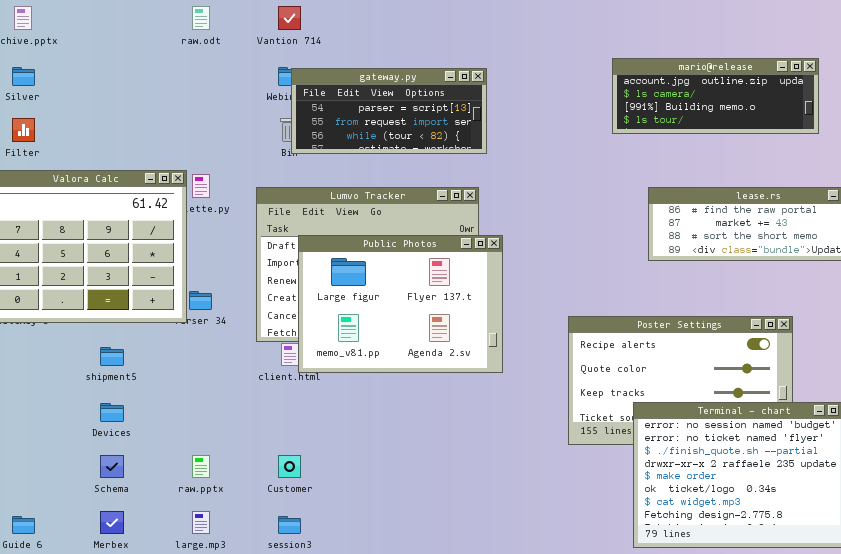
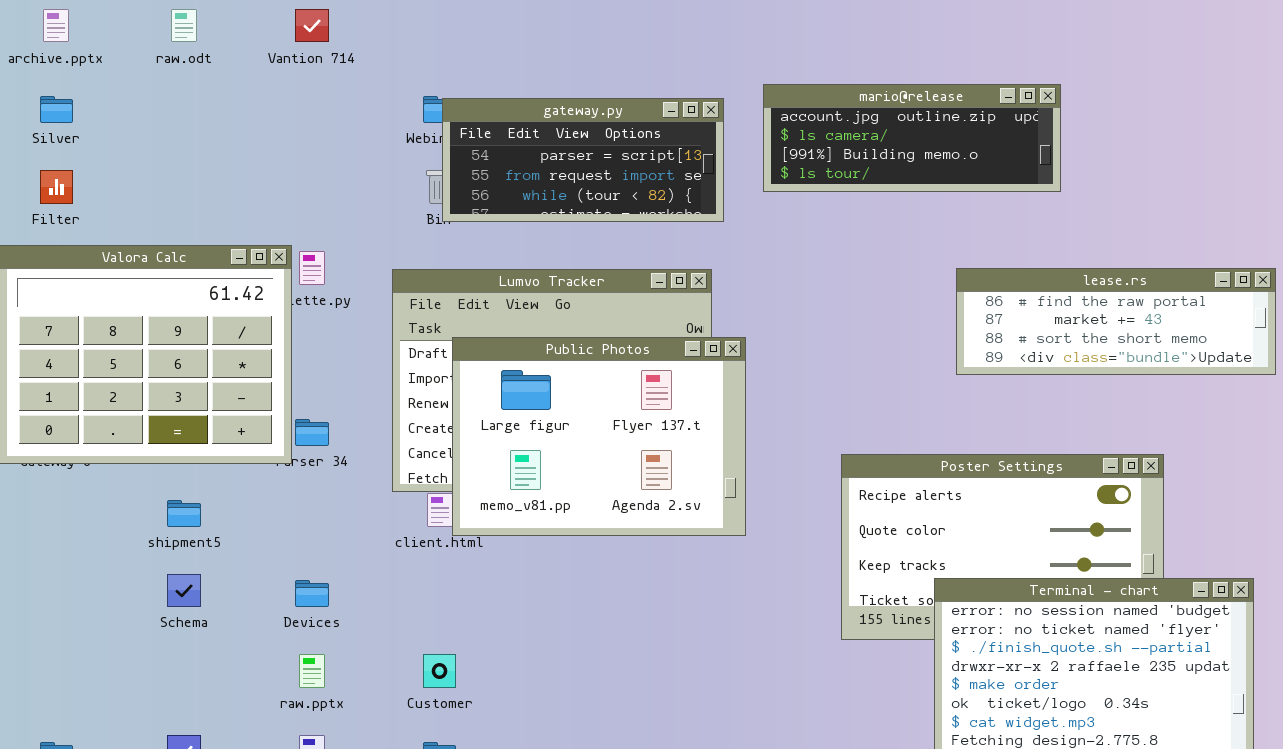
raw.odt: [192,6,210,30] -> [171,9,197,42], moved
Vantion 714: [278,6,301,30] -> [295,9,329,42], moved
mario@release: [612,58,819,134] -> [763,84,1061,192], moved
Devices: [100,403,124,422] -> [295,580,329,607], moved
Schema: [100,455,124,478] -> [167,574,201,607], moved

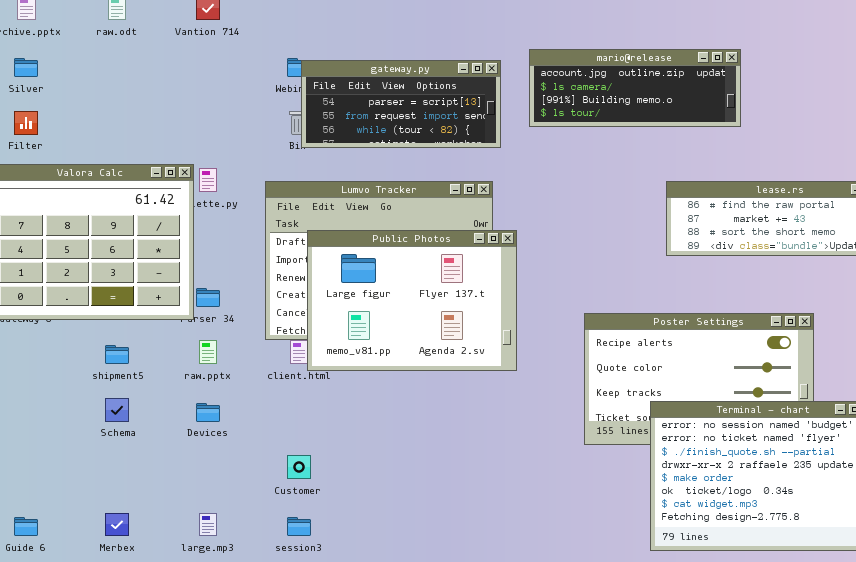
raw.pptx: [299,654,325,688] -> [199,340,217,364], moved

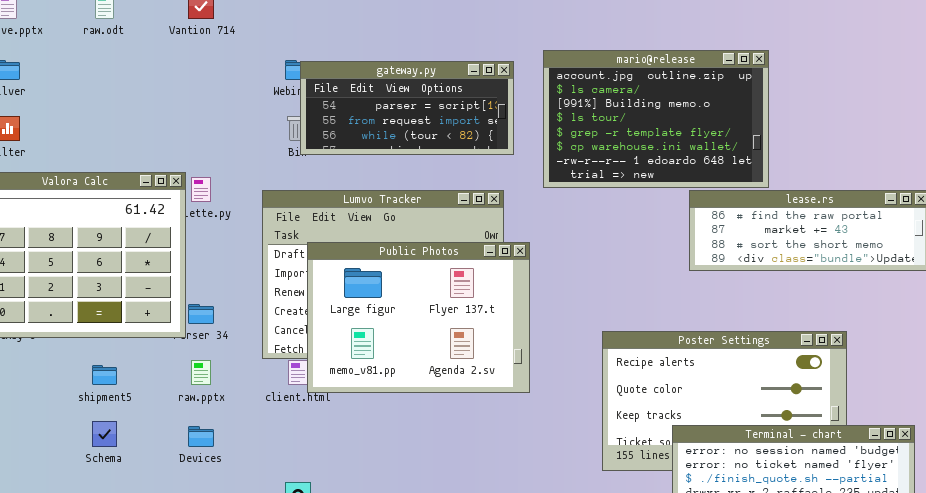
mario@release: [529,49,741,127] -> [543,50,769,188], resized

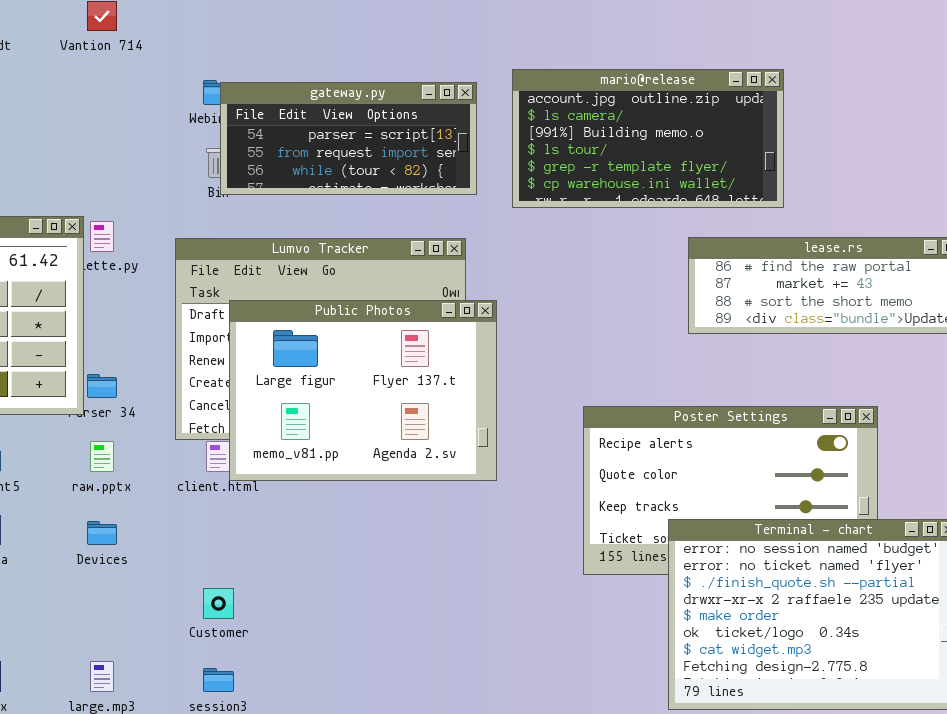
mario@release: [543,50,769,188] -> [512,69,784,208], resized

